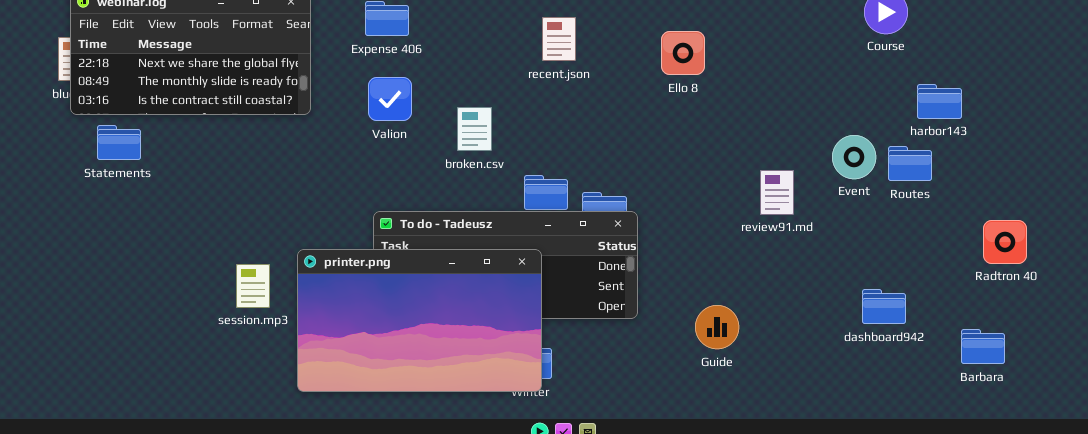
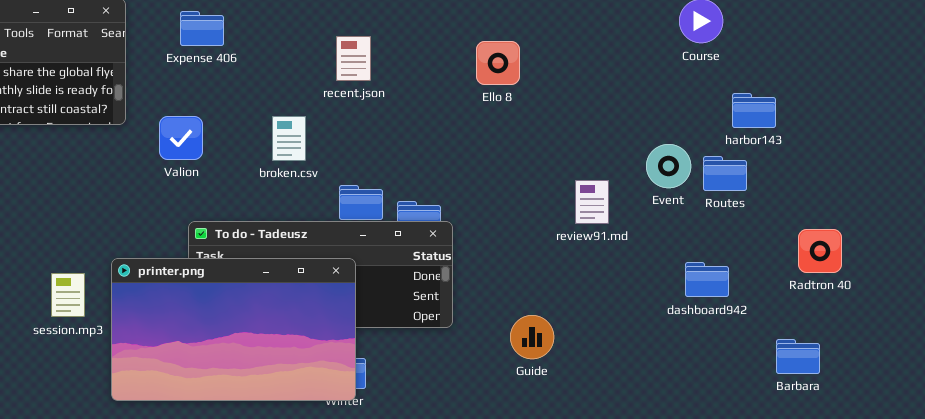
recent.json: [542,17,576,61] -> [336,36,371,81], moved
Valion: [368,77,412,121] -> [159,116,203,160], moved
dashboard942: [862,289,906,324] -> [685,262,729,297], moved

